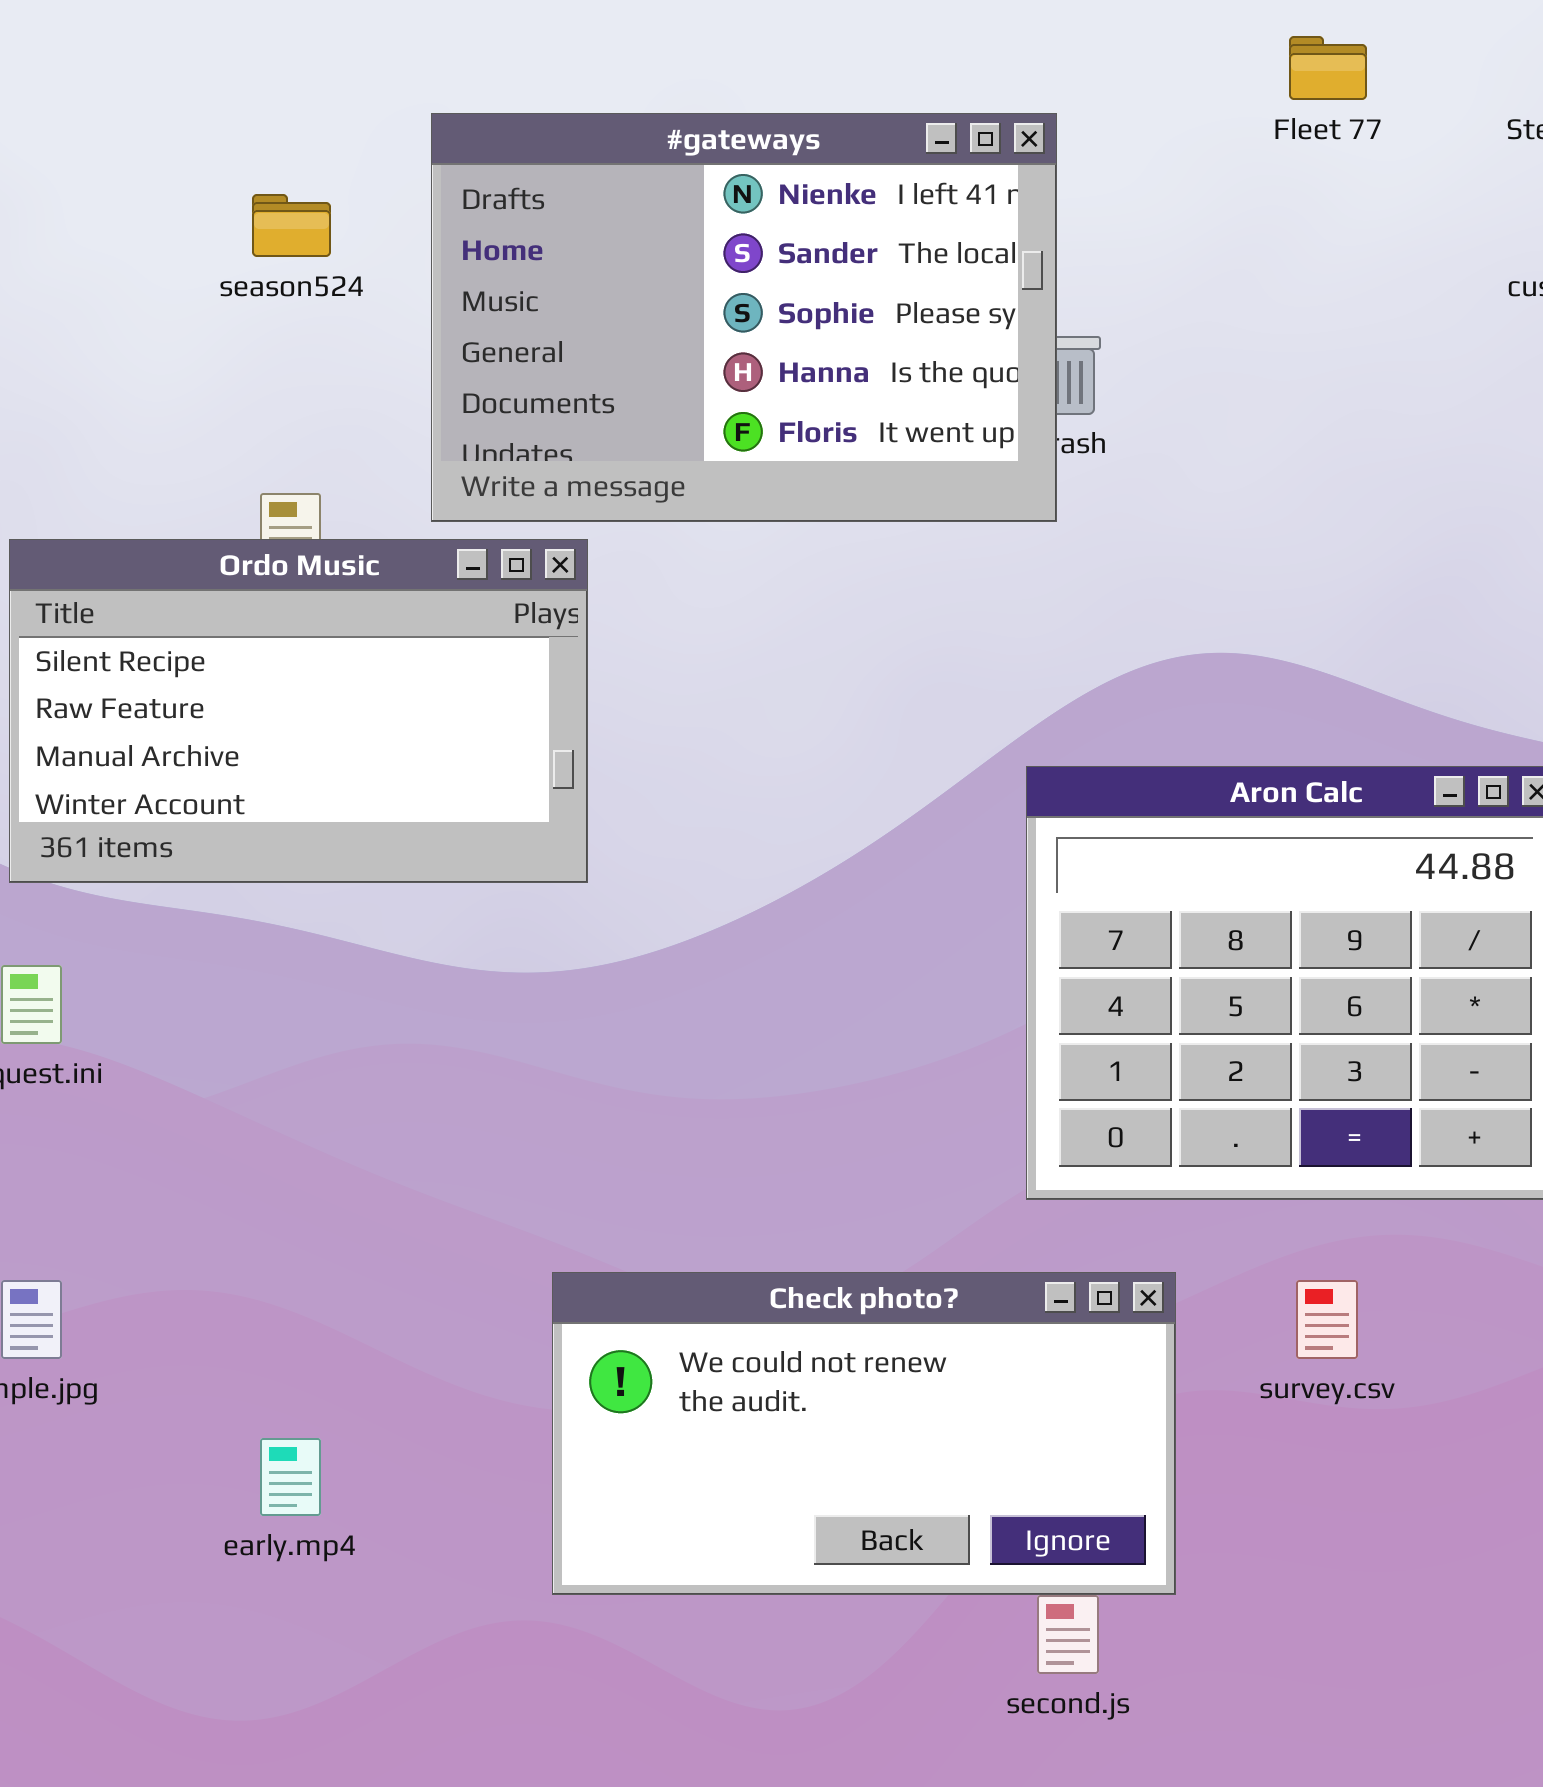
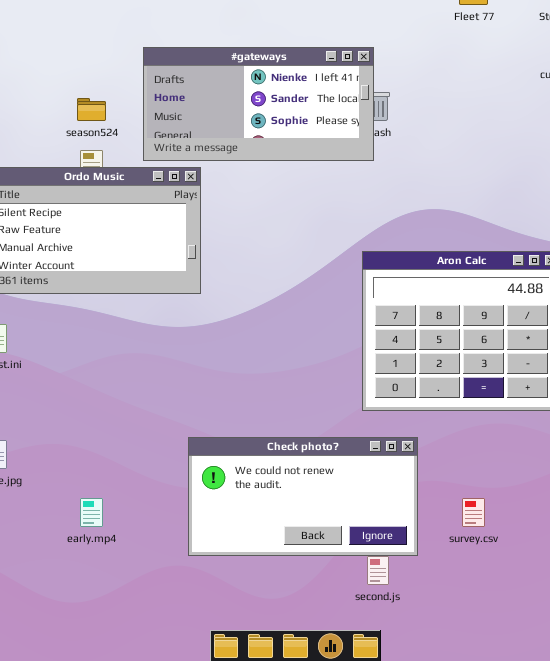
#gateways: [431,113,1057,522] -> [143,47,374,161], resized
season524: [252,194,331,257] -> [77,98,106,121], moved
survey.csv: [1296,1280,1358,1359] -> [462,498,485,527], moved

